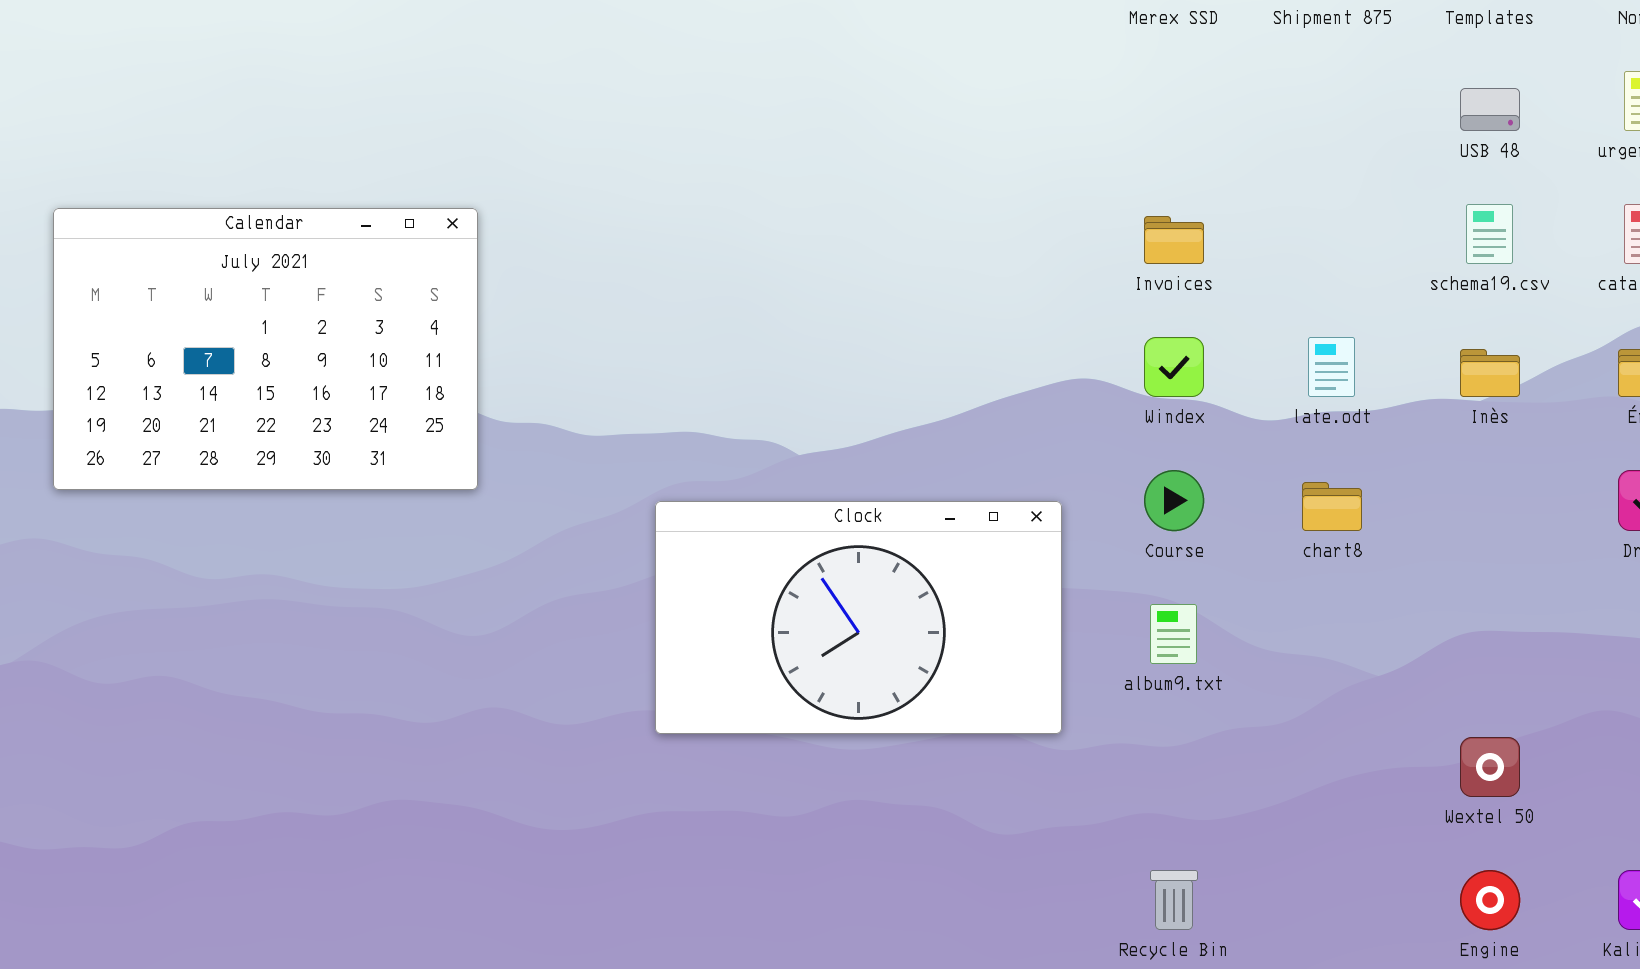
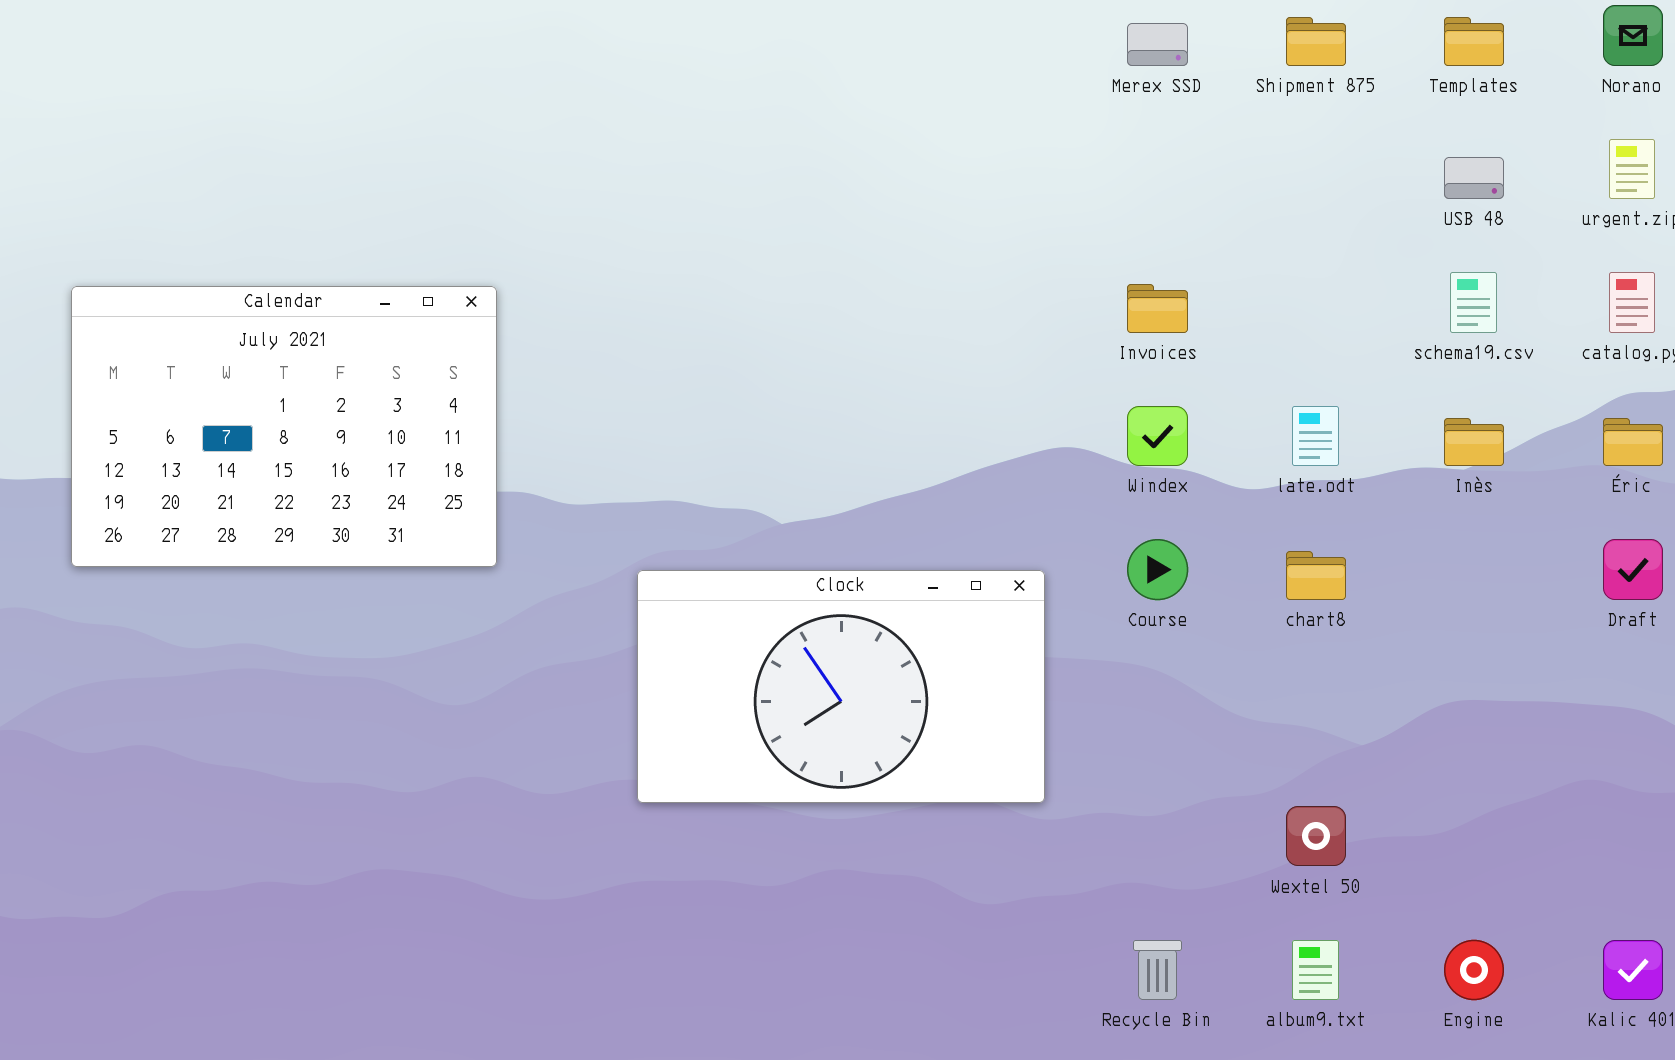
Calendar: [53,208,478,490] -> [71,286,497,567], moved
album9.txt: [1150,604,1197,664] -> [1292,940,1339,1000], moved
Wextel 50: [1460,737,1520,797] -> [1286,806,1346,866], moved

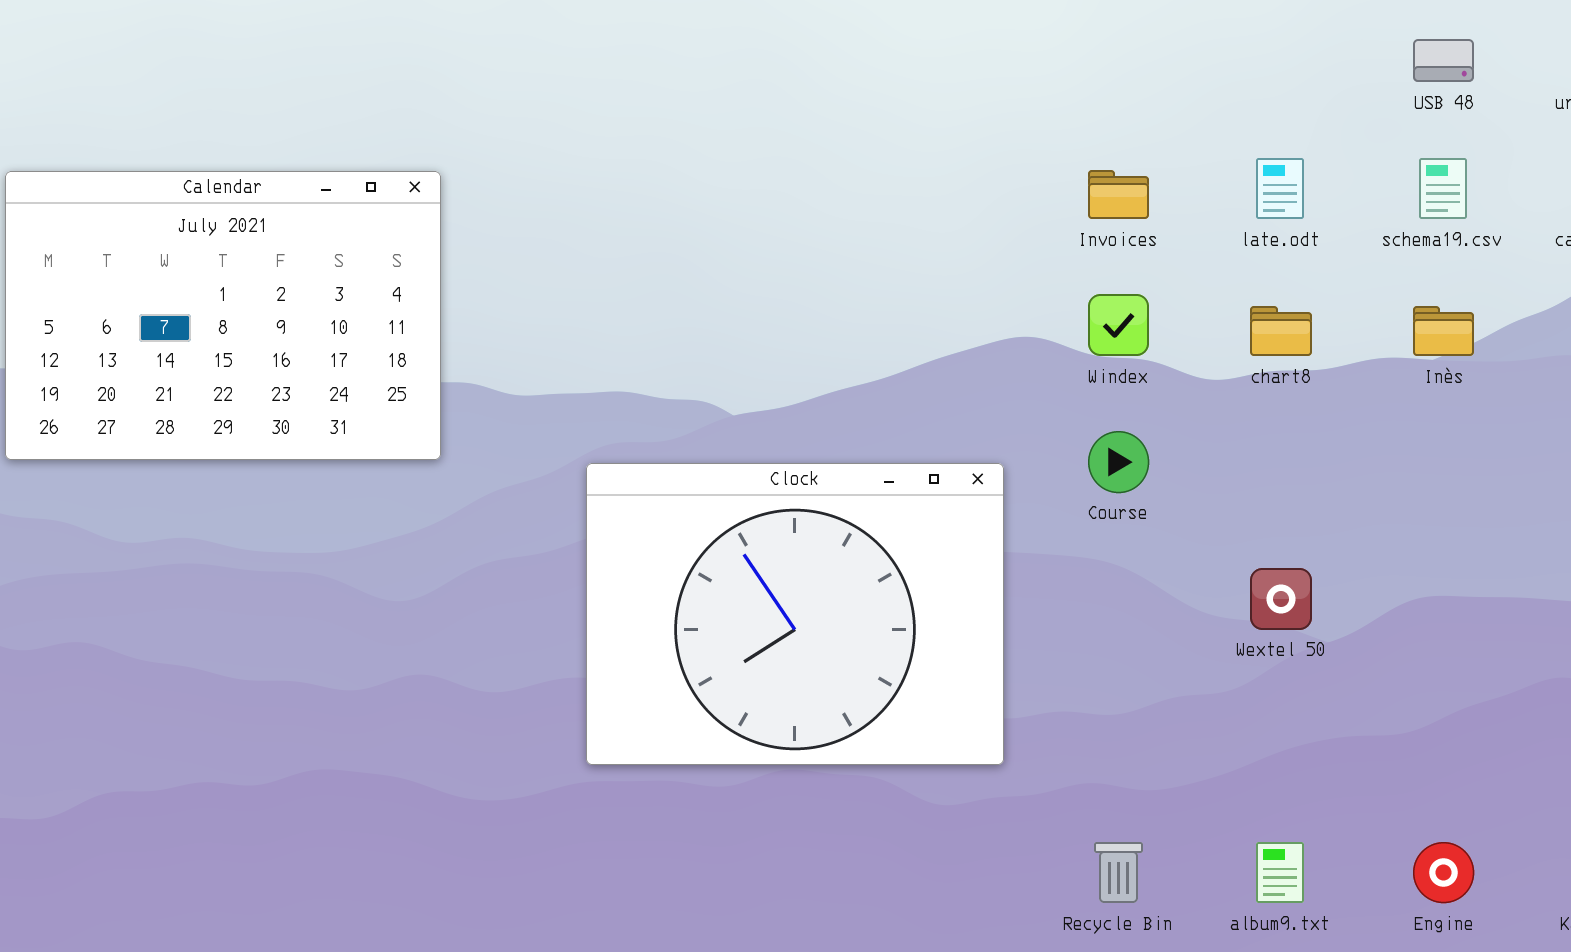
late.odt: [1292,406,1339,466] -> [1256,158,1304,219], moved
chart8: [1286,551,1346,600] -> [1250,306,1312,356], moved
Clock: [637,570,1045,803] -> [586,463,1004,765], resized
Wextel 50: [1286,806,1346,866] -> [1250,568,1312,630], moved

